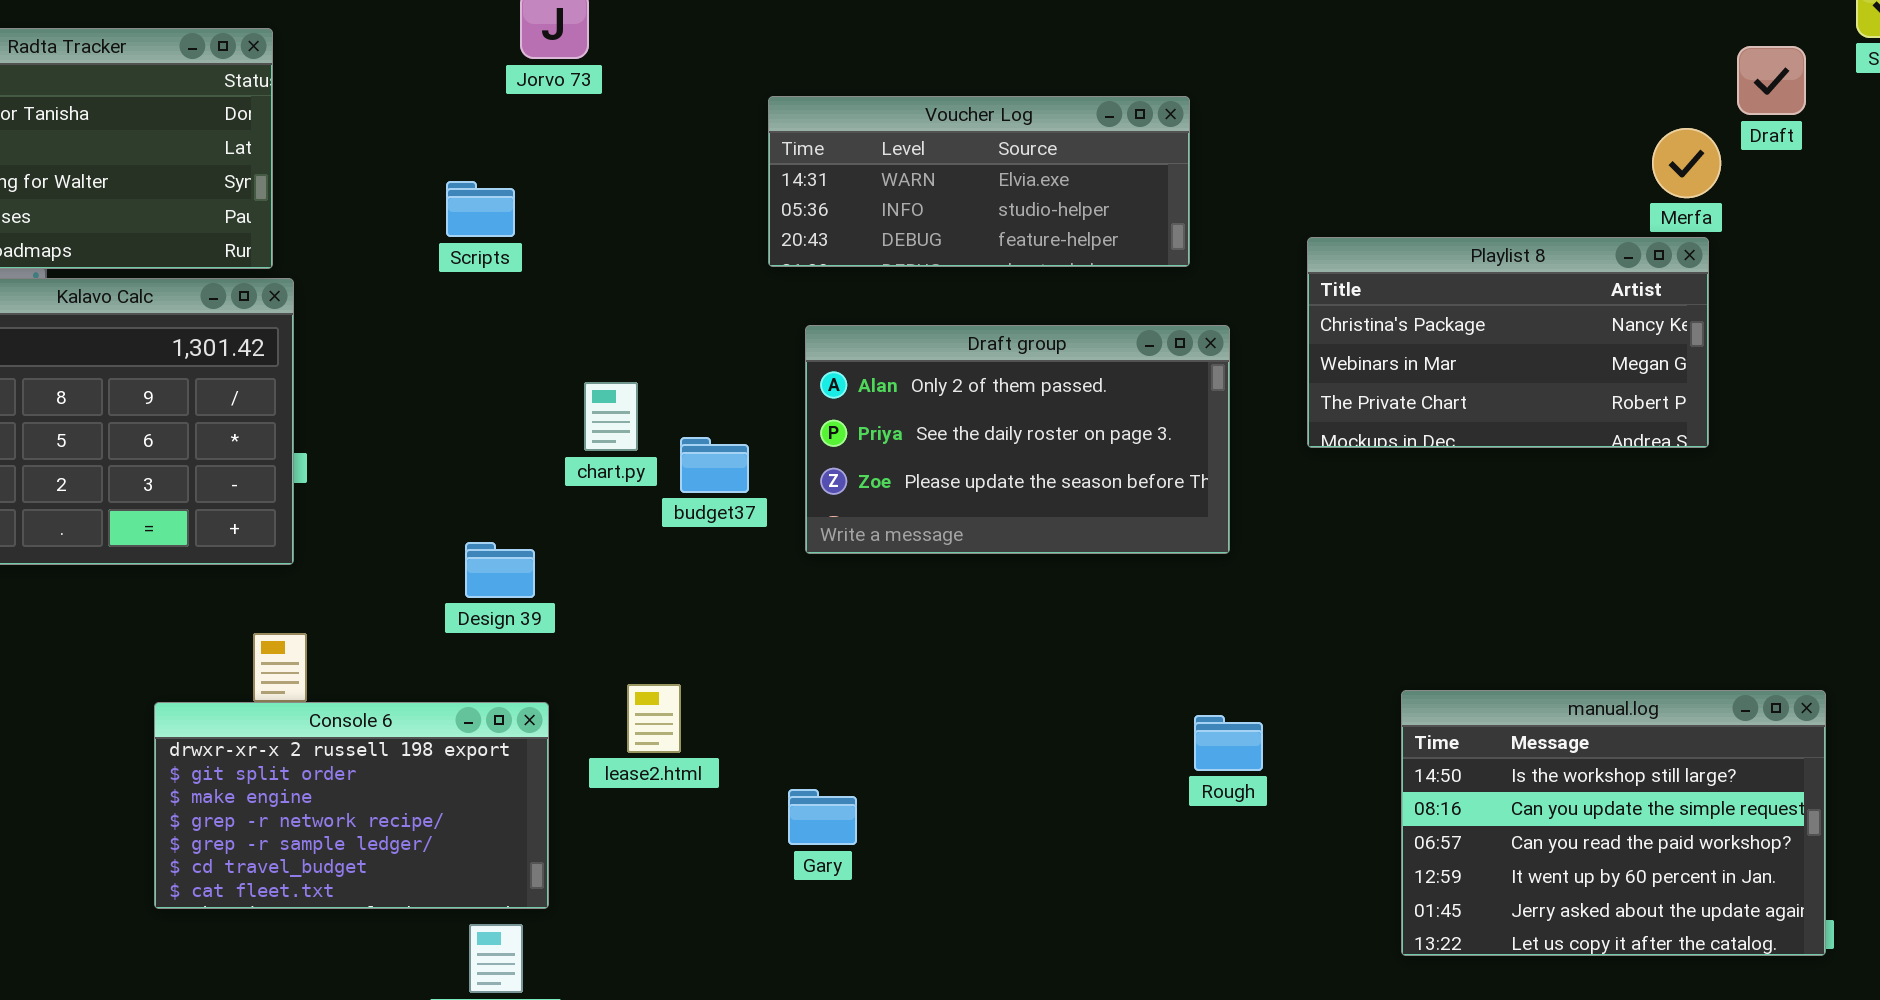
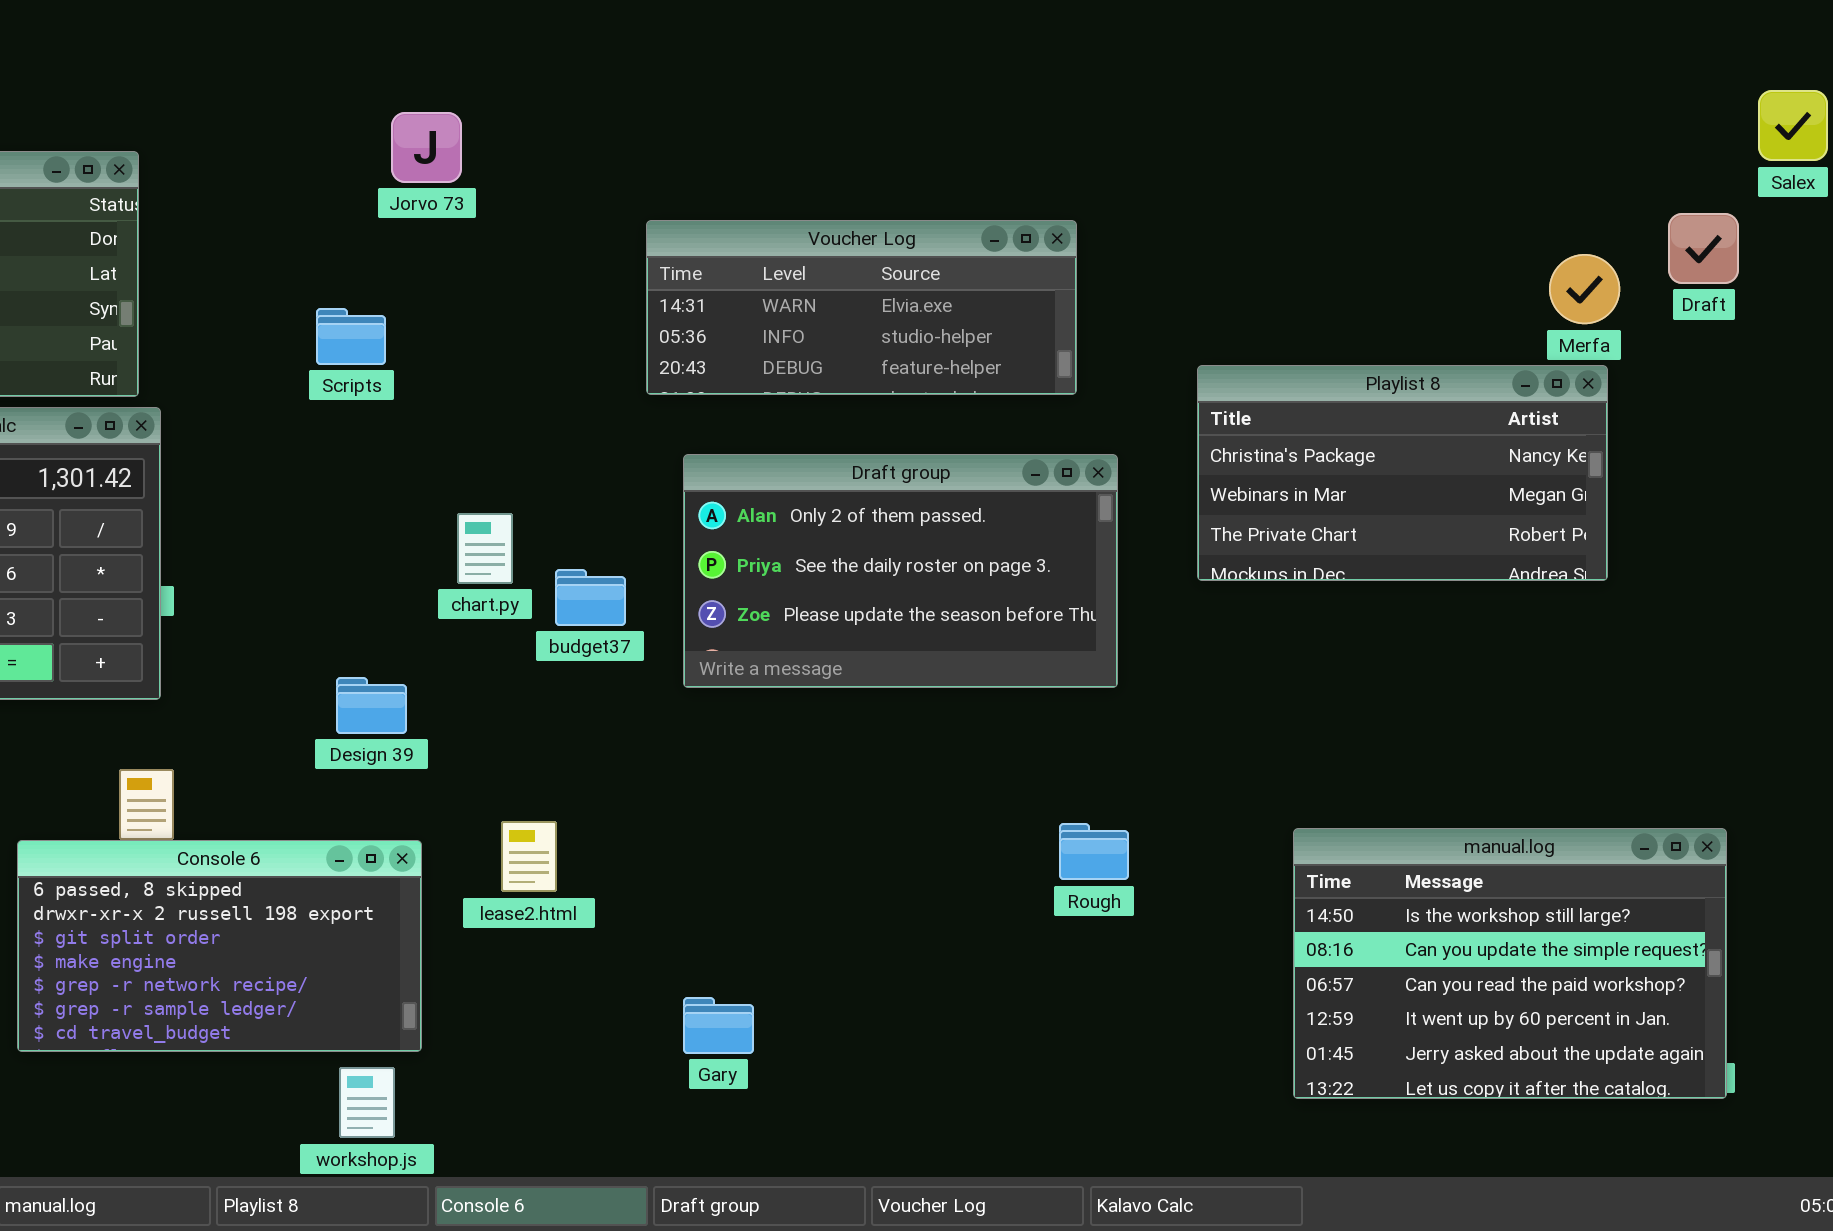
Draft: [1737,46,1806,115] -> [1668,213,1739,284], moved
Console 6: [154,702,549,909] -> [17,840,422,1052], scrolled up 1 row
Rough: [1194,715,1263,771] -> [1059,823,1129,880], moved
Gary: [788,789,857,845] -> [683,997,754,1054], moved

